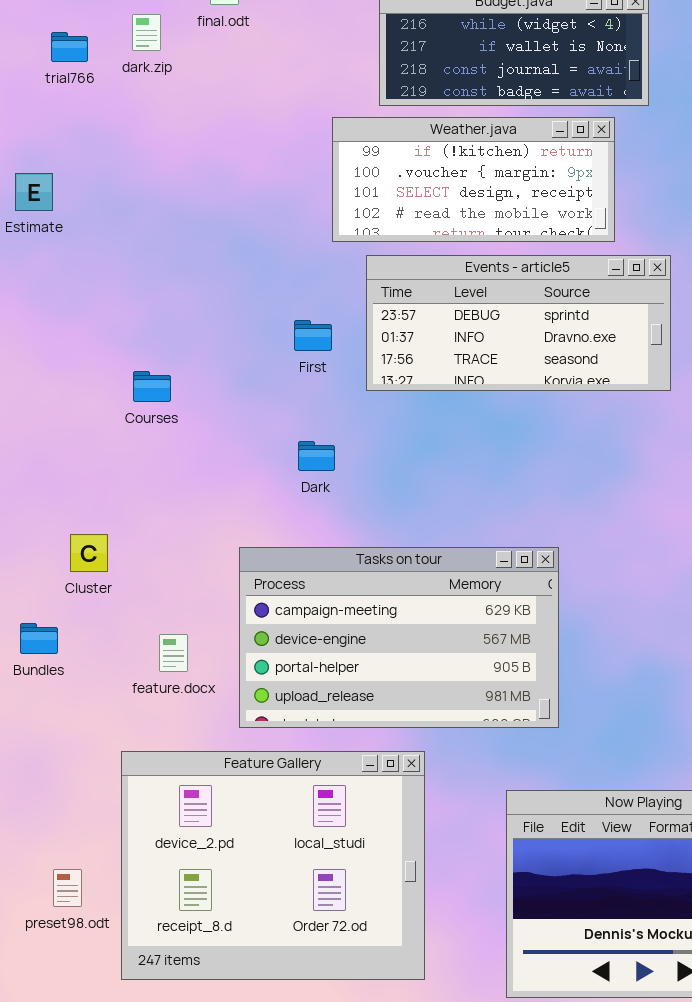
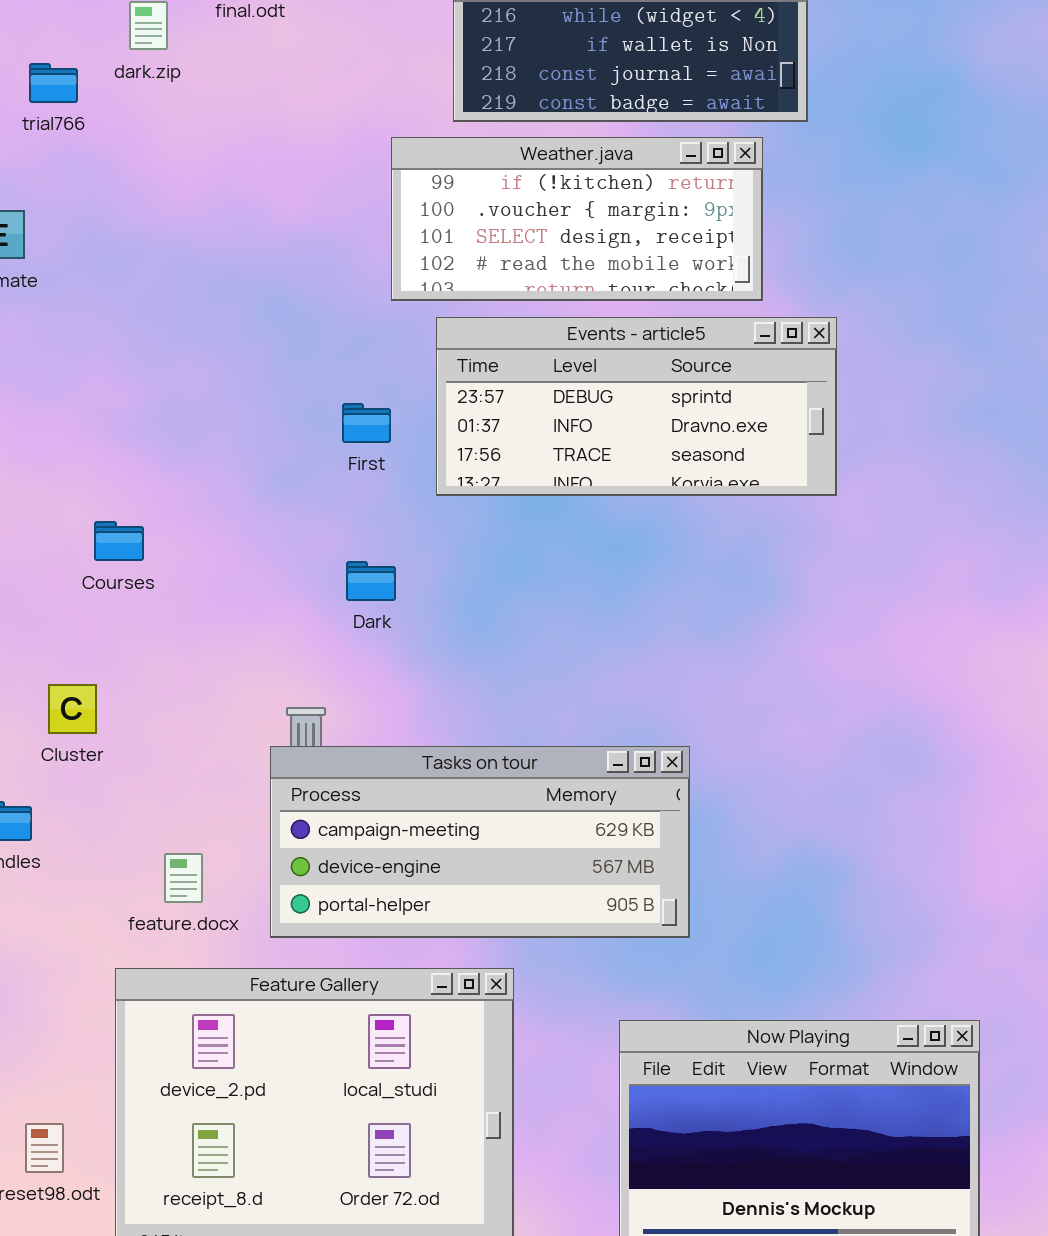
trial766: [51,32,88,62] -> [29,63,78,103], moved
Courses: [133,371,171,402] -> [94,521,144,561], moved
Tasks on tour: [239,547,559,728] -> [270,746,690,938], resized
feature.docx: [159,634,188,672] -> [164,853,203,903], moved

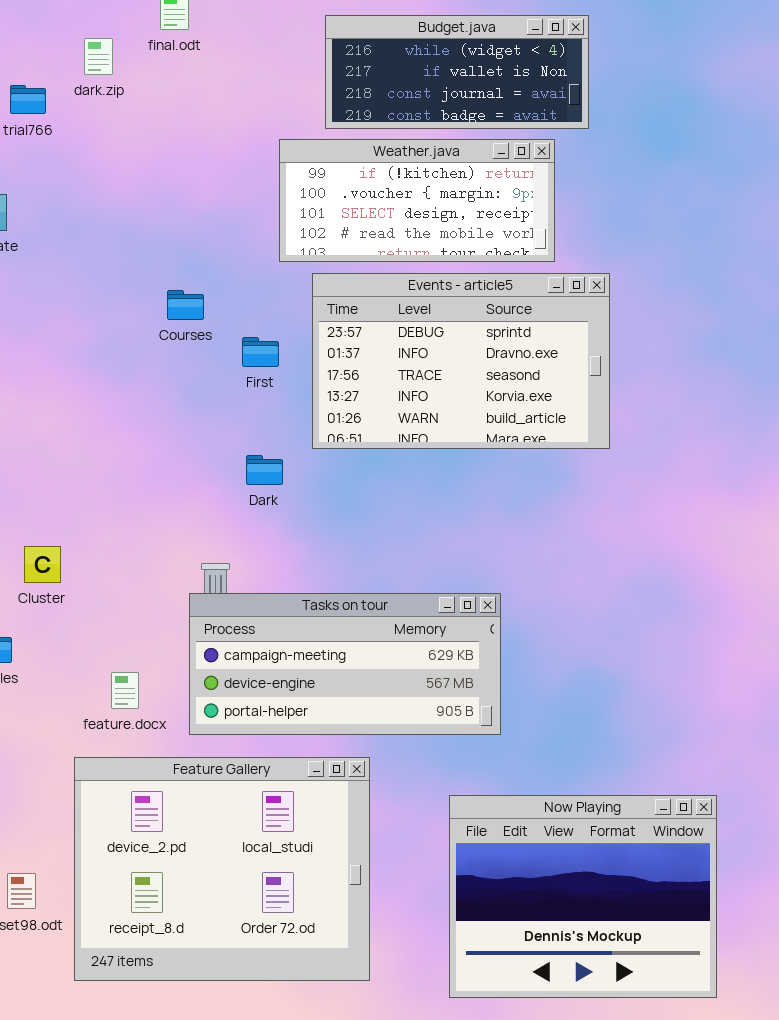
Events - article5: [436,317,837,496] -> [312,273,610,449], resized
Courses: [94,521,144,561] -> [167,290,204,320], moved

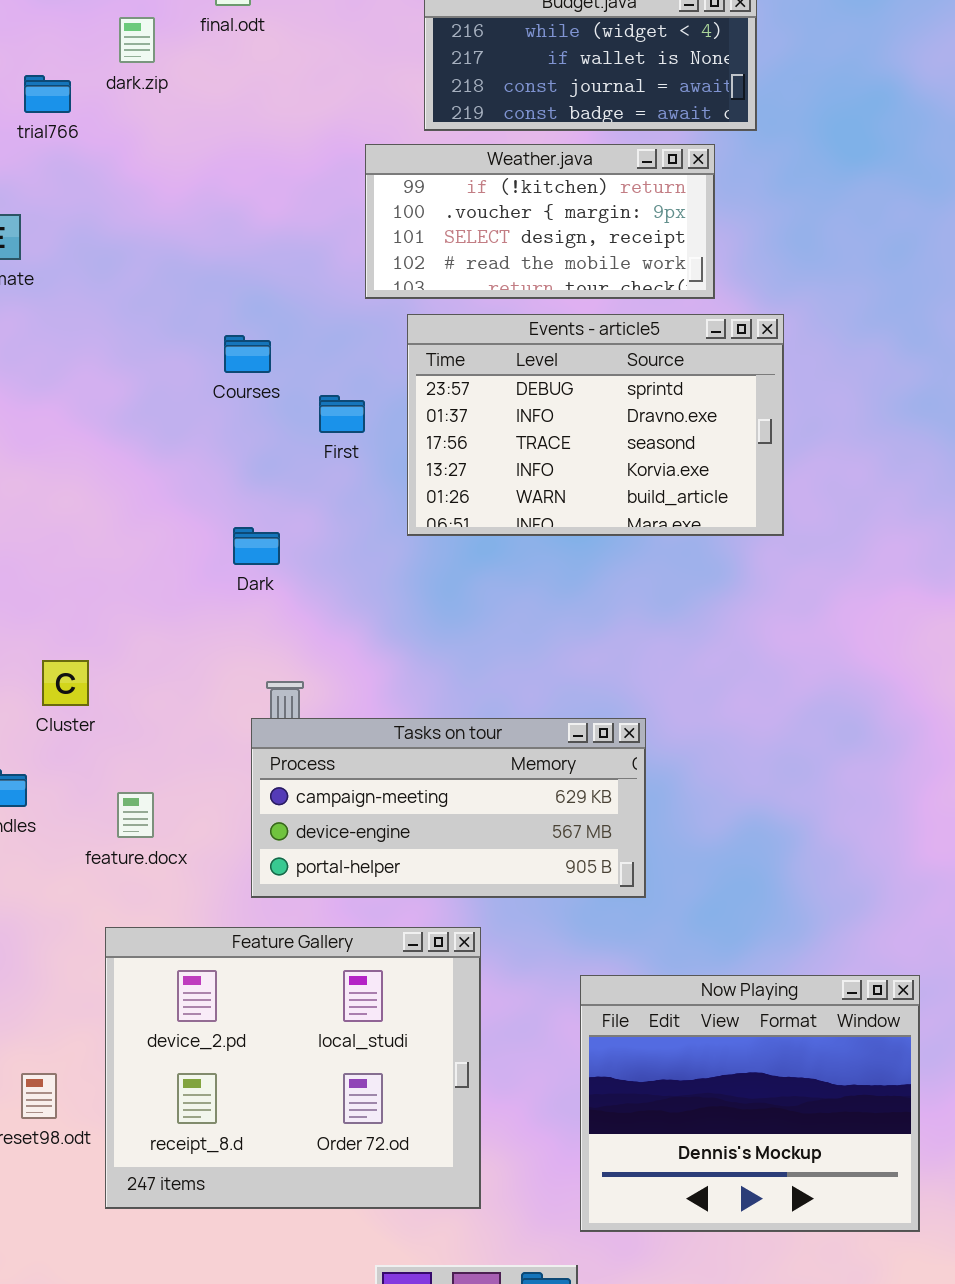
Dark: [246,455,283,485] -> [233,527,280,565], moved
feature.docx: [111,672,139,709] -> [117,792,154,838], moved

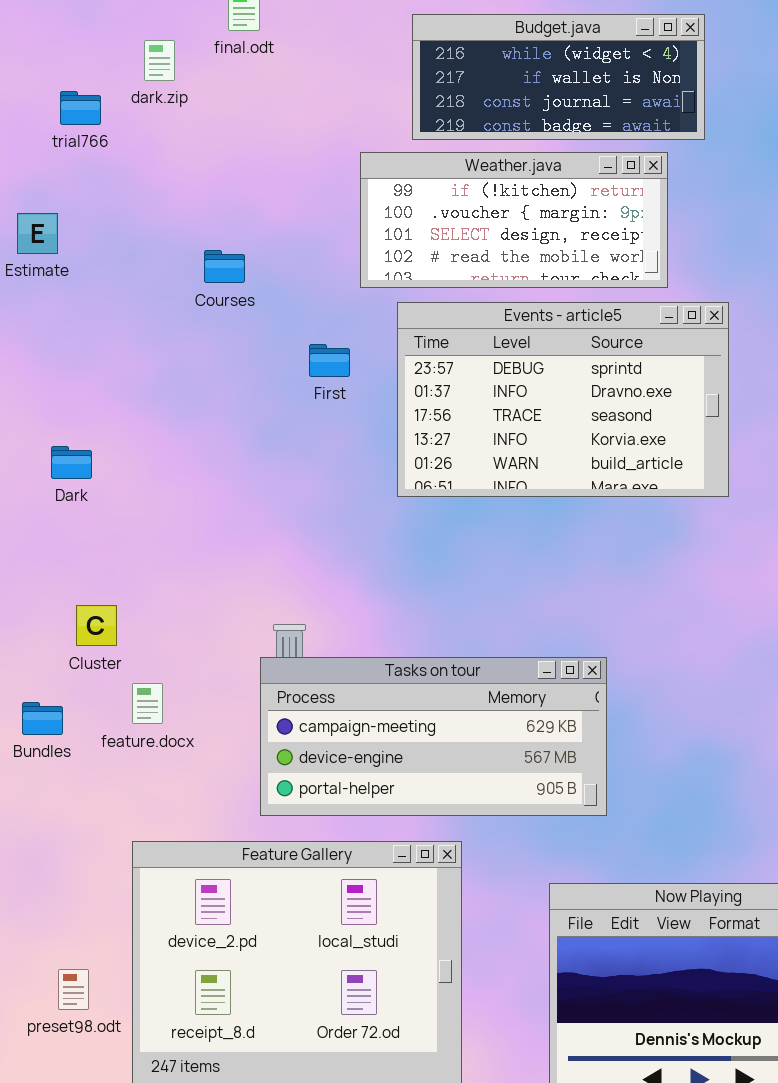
Courses: [224,335,271,373] -> [204,250,245,283], moved
First: [319,395,365,433] -> [309,344,350,377], moved
Dark: [233,527,280,565] -> [51,446,92,479], moved
feature.docx: [117,792,154,838] -> [132,683,163,724], moved

